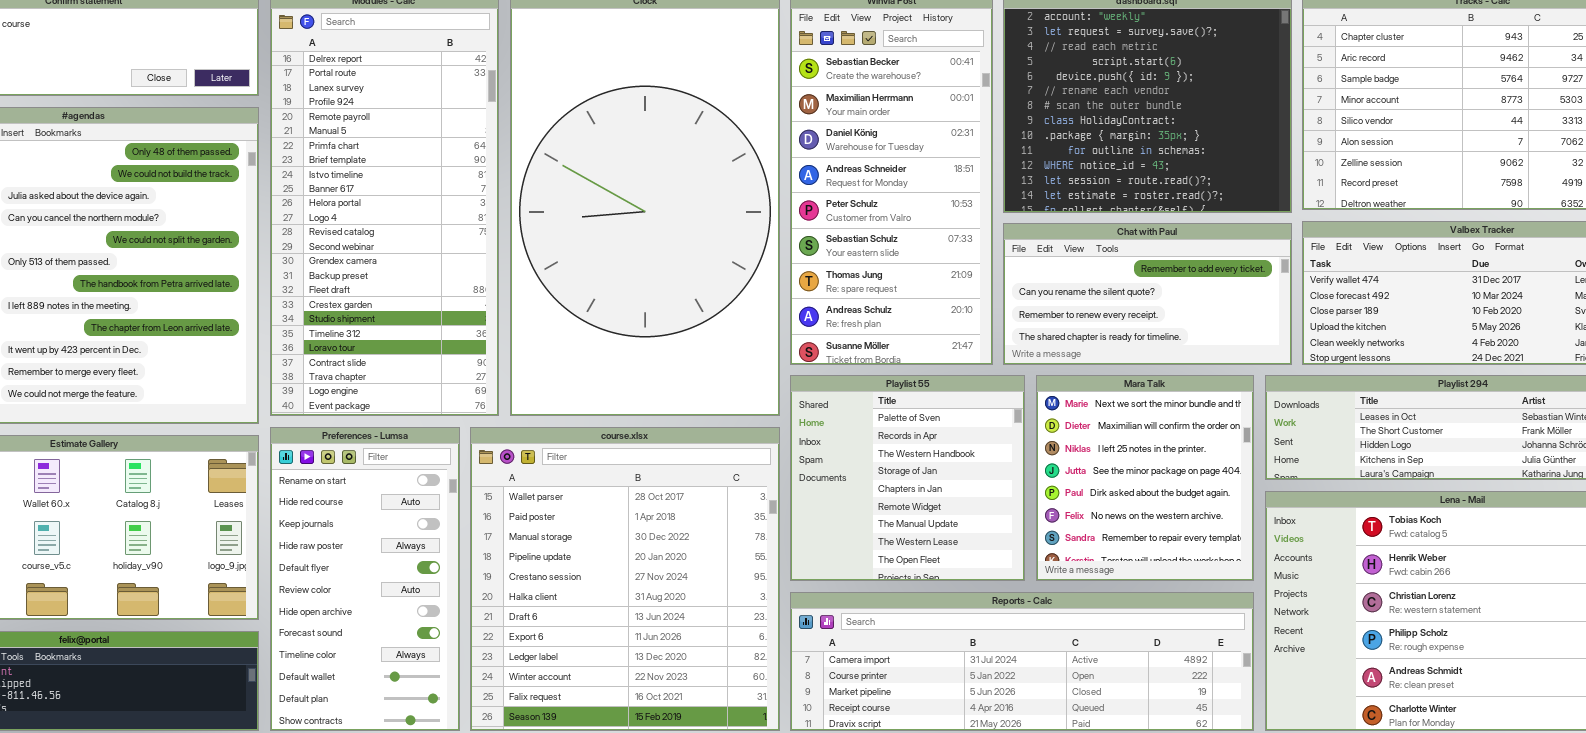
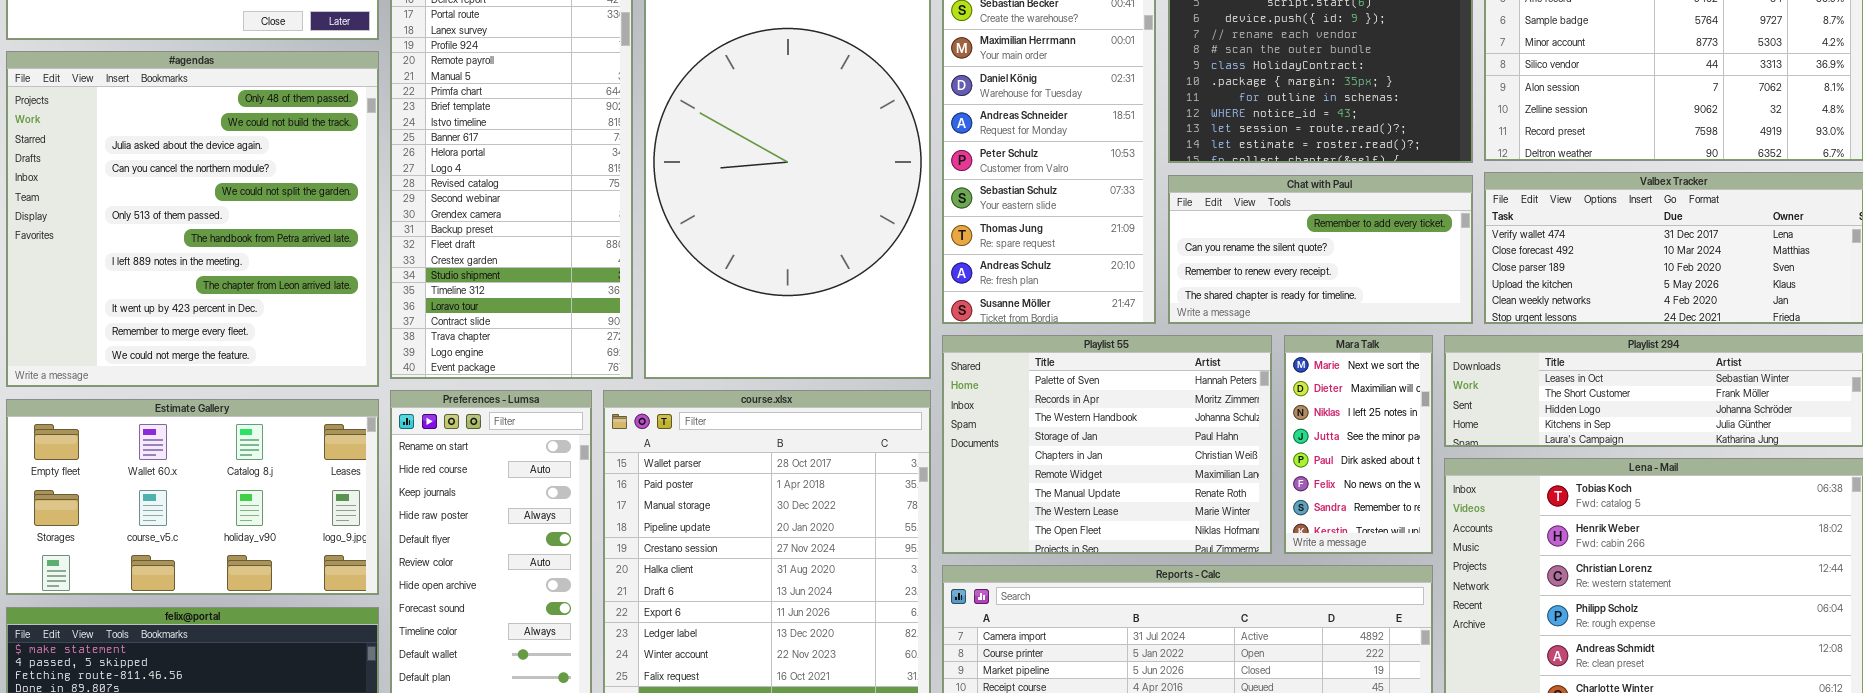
Playlist 55: [790,375,1025,581] -> [942,335,1272,554], resized
Mara Talk: [1036,375,1254,581] -> [1284,335,1433,554], resized

